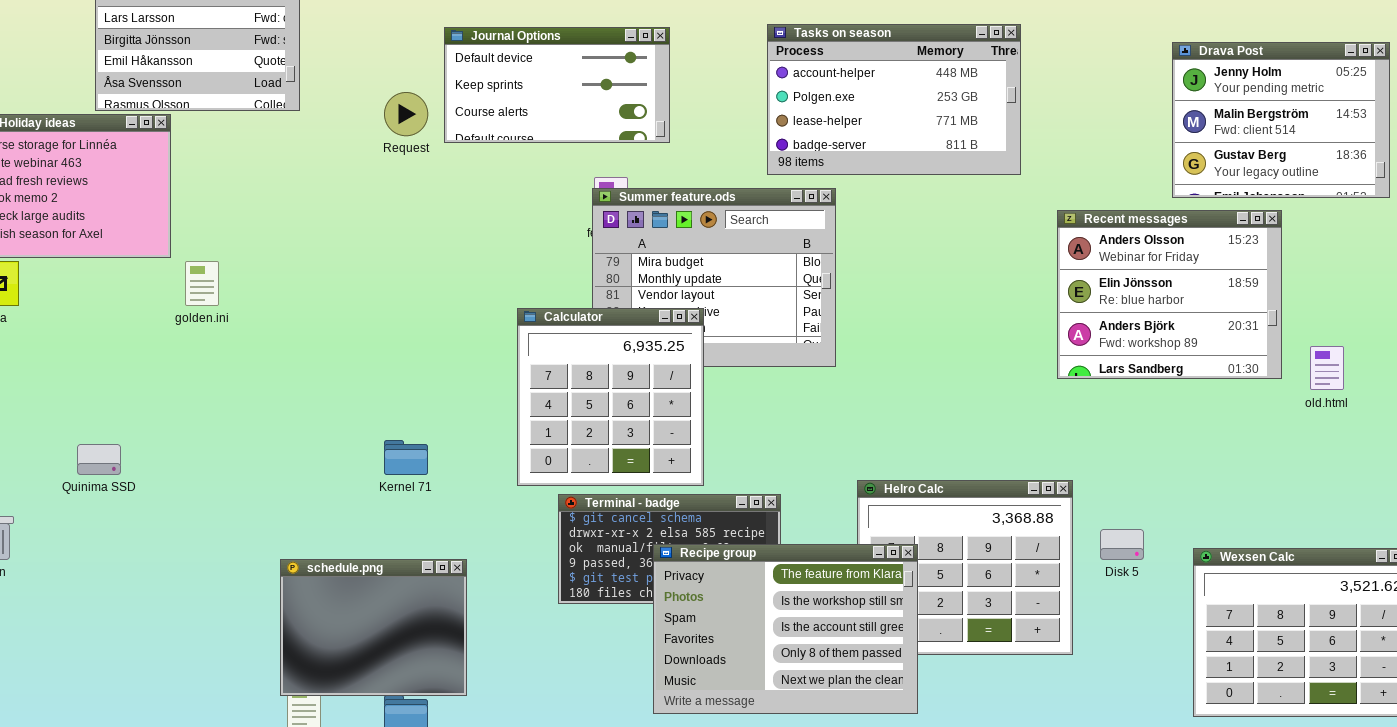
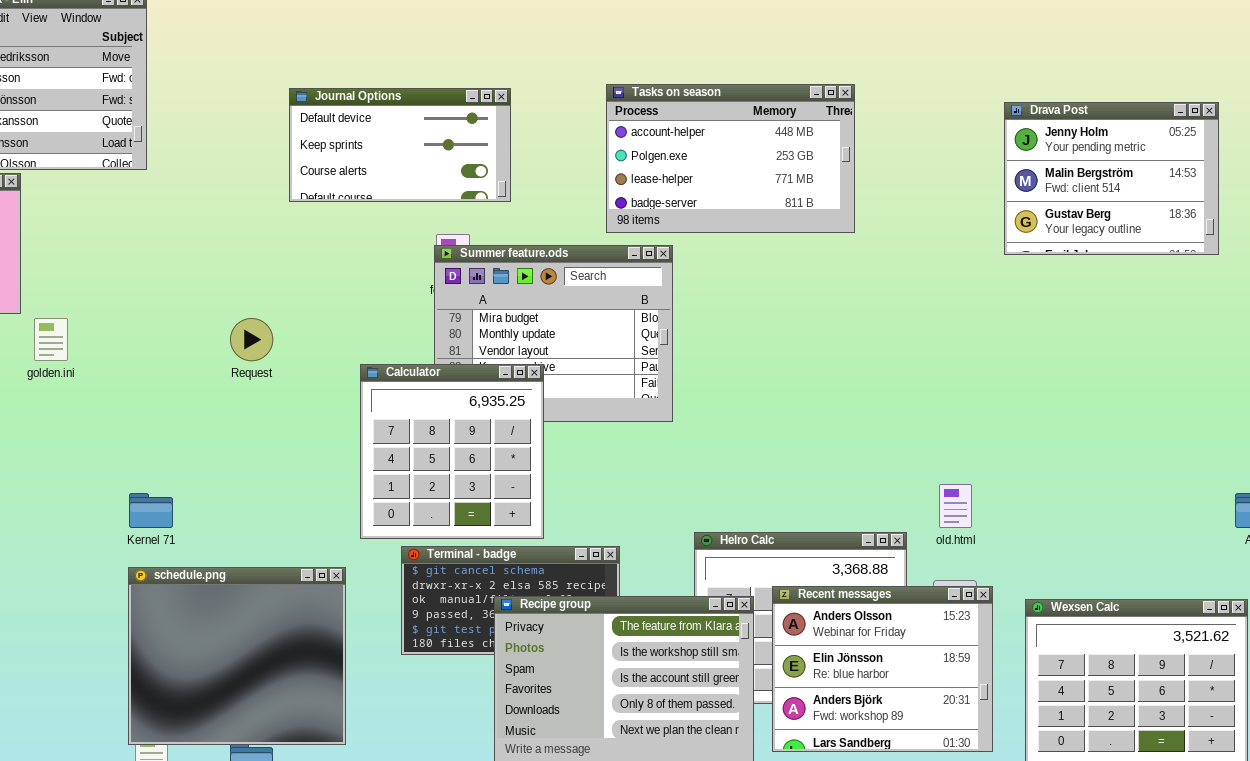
Request: [384,92,428,136] -> [230,318,273,361], moved
Recent messages: [1057,210,1282,379] -> [772,586,993,752], moved
old.html: [1310,346,1344,390] -> [939,484,972,528], moved
Kernel 71: [384,440,428,475] -> [129,493,173,528], moved
schedule.png: [280,559,467,696] -> [128,567,346,745], resized

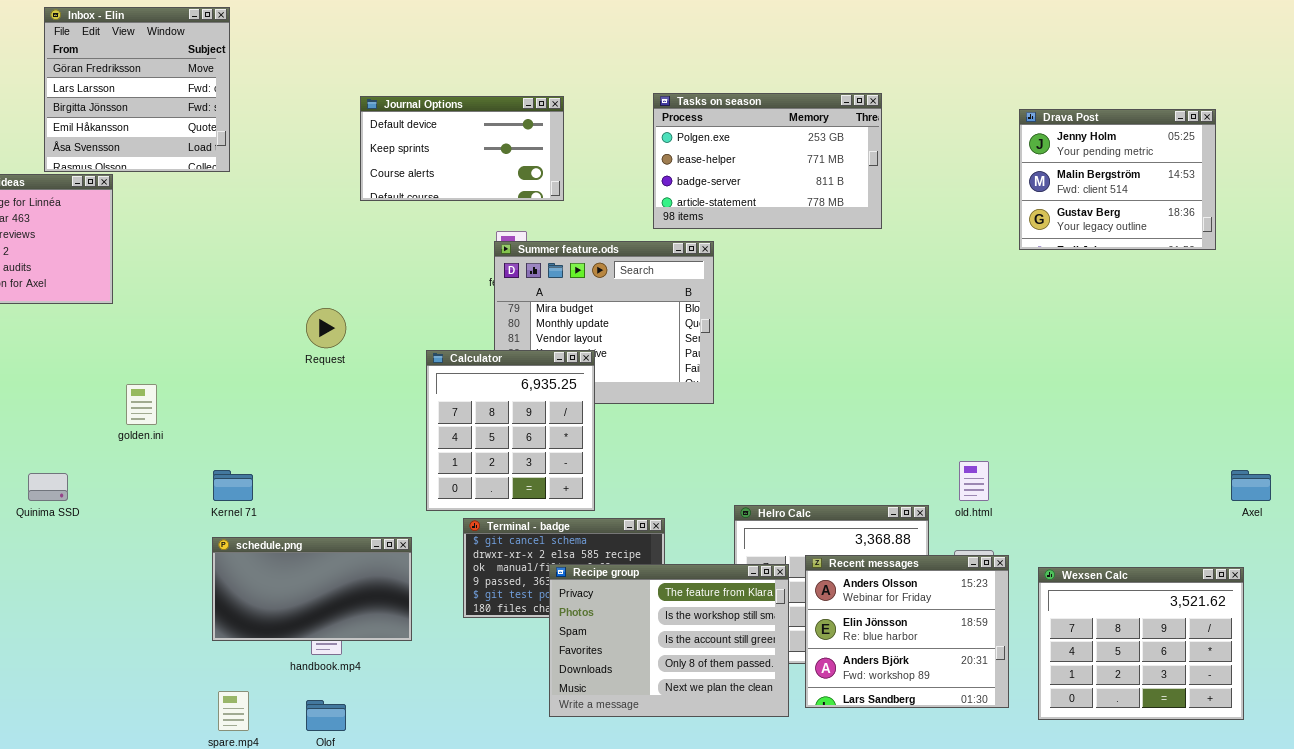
Tasks on season: [606,84,855,233] -> [653,93,882,229], scrolled down 1 row
golden.ini: [34,318,68,361] -> [126,384,157,425], moved
schedule.png: [128,567,346,745] -> [212,537,412,641], resized

